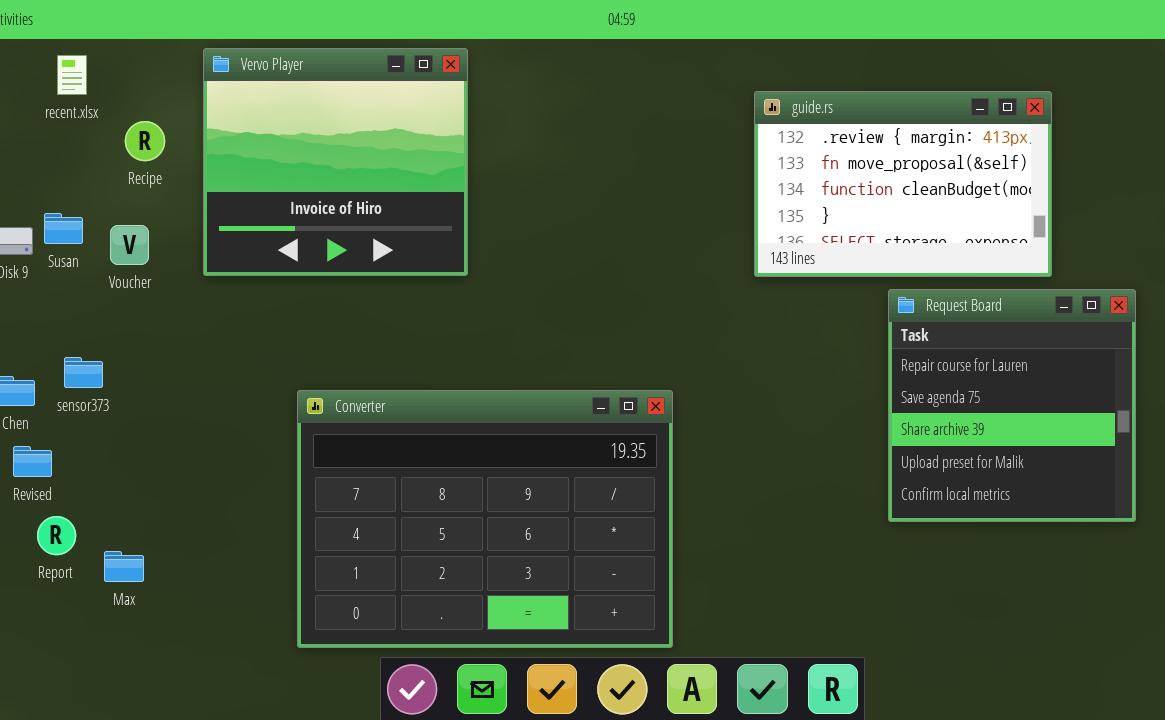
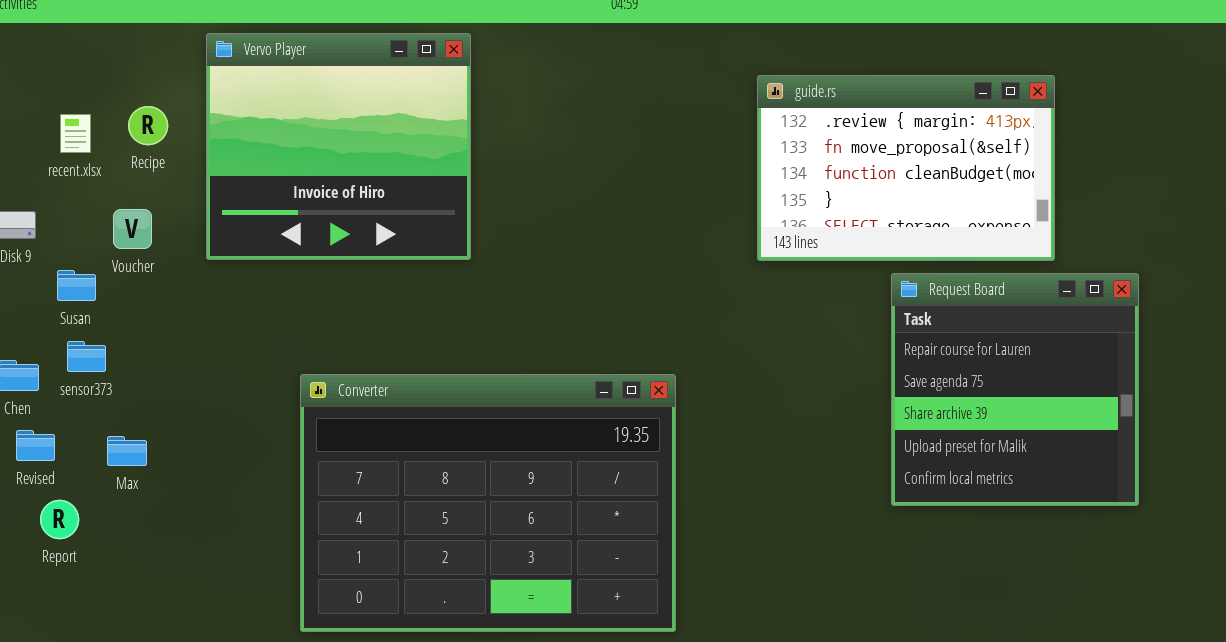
recent.xlsx: [57,55,87,95] -> [60,114,91,153], moved
Susan: [44,213,83,244] -> [57,270,96,301], moved
Max: [104,551,144,582] -> [107,436,147,466], moved

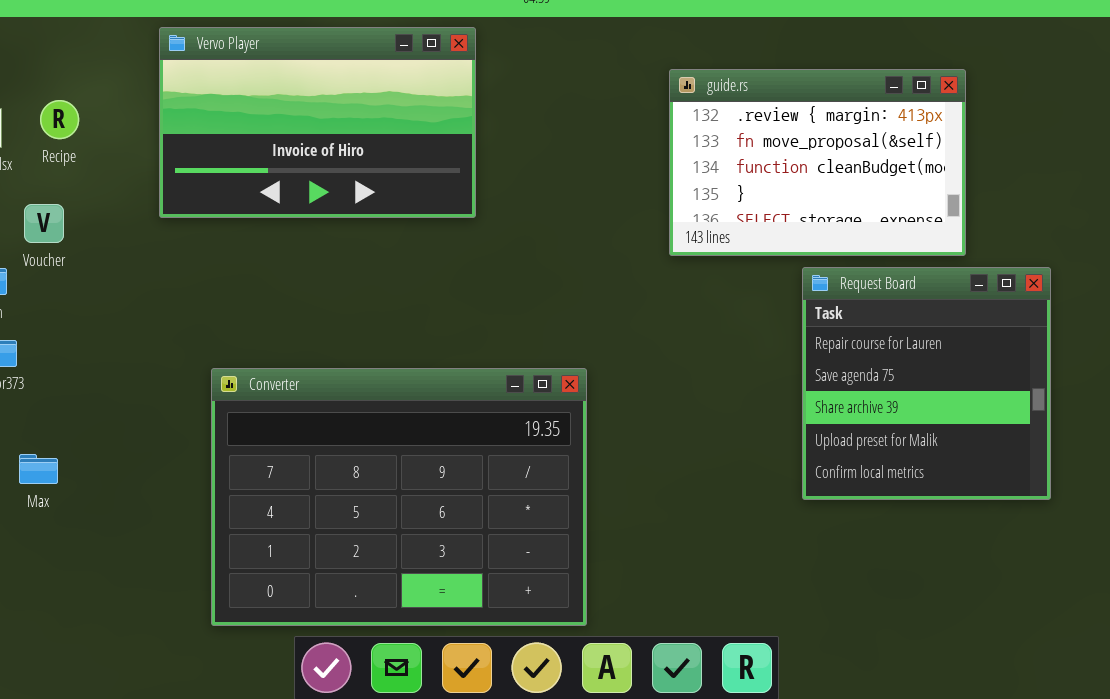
Vervo Player: [206,33,471,260] -> [159,27,476,218], moved, resized
Max: [107,436,147,466] -> [19,454,58,484], moved

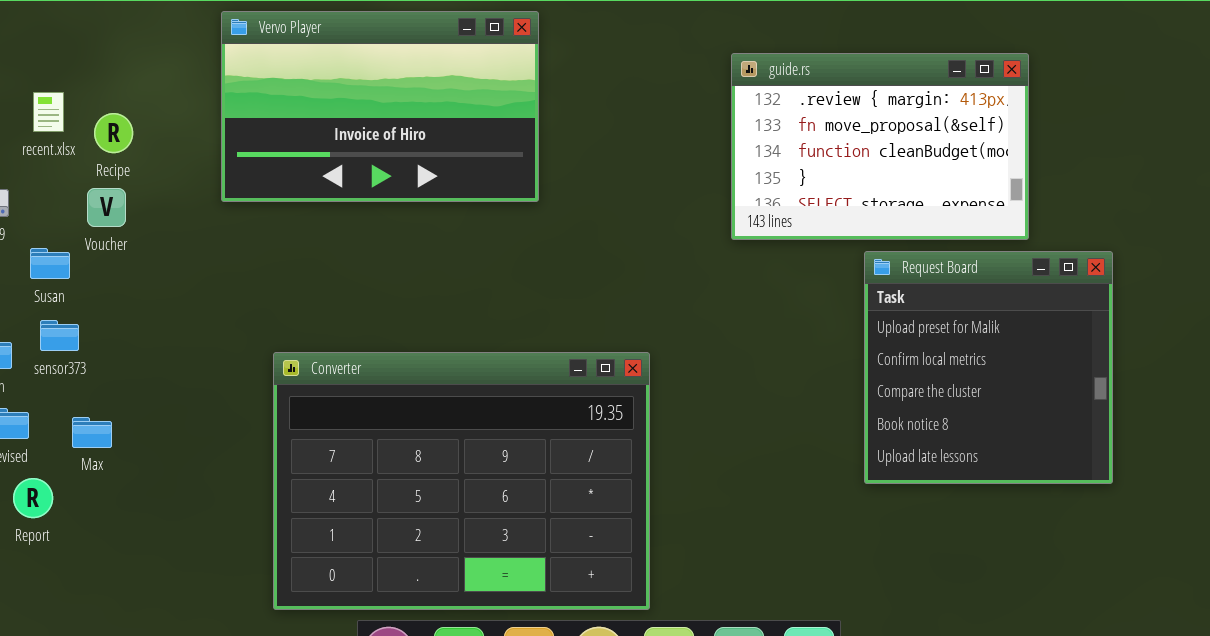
Recipe: [40,100,79,139] -> [94,113,133,153], moved
Request Board: [802,267,1051,500] -> [864,251,1113,484], scrolled down 3 rows
Max: [19,454,58,484] -> [72,417,112,448], moved

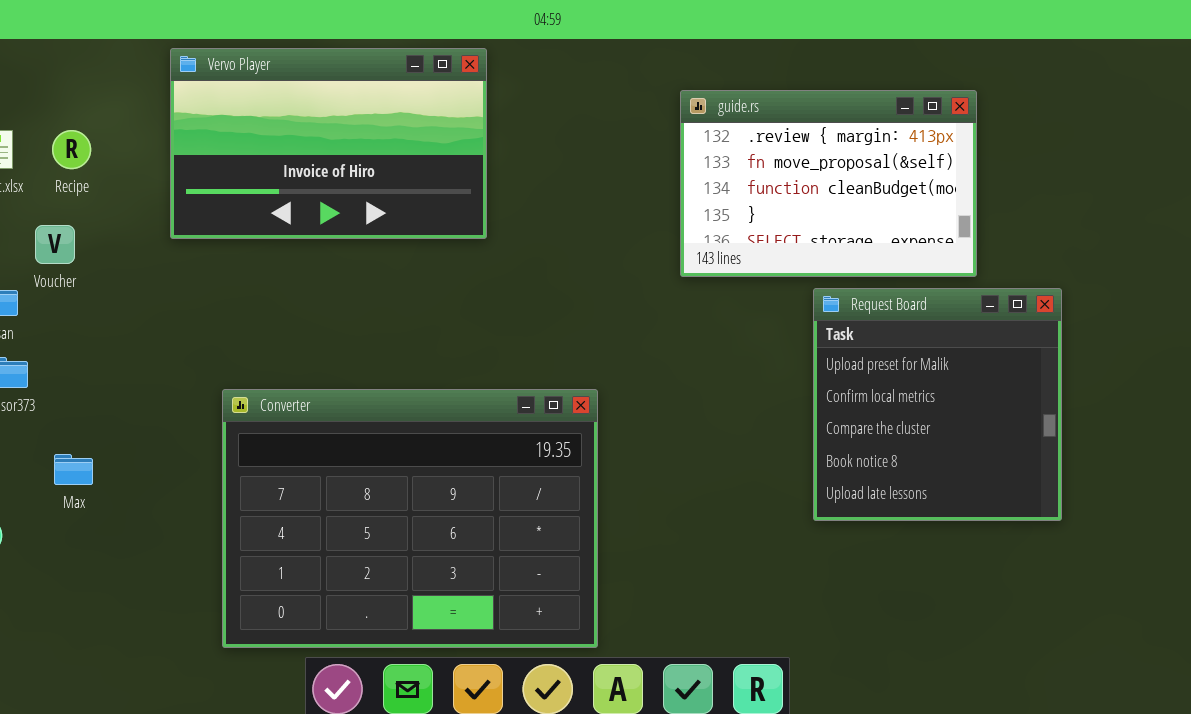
Recipe: [94,113,133,153] -> [52,130,91,169], moved
Max: [72,417,112,448] -> [54,454,93,485], moved

